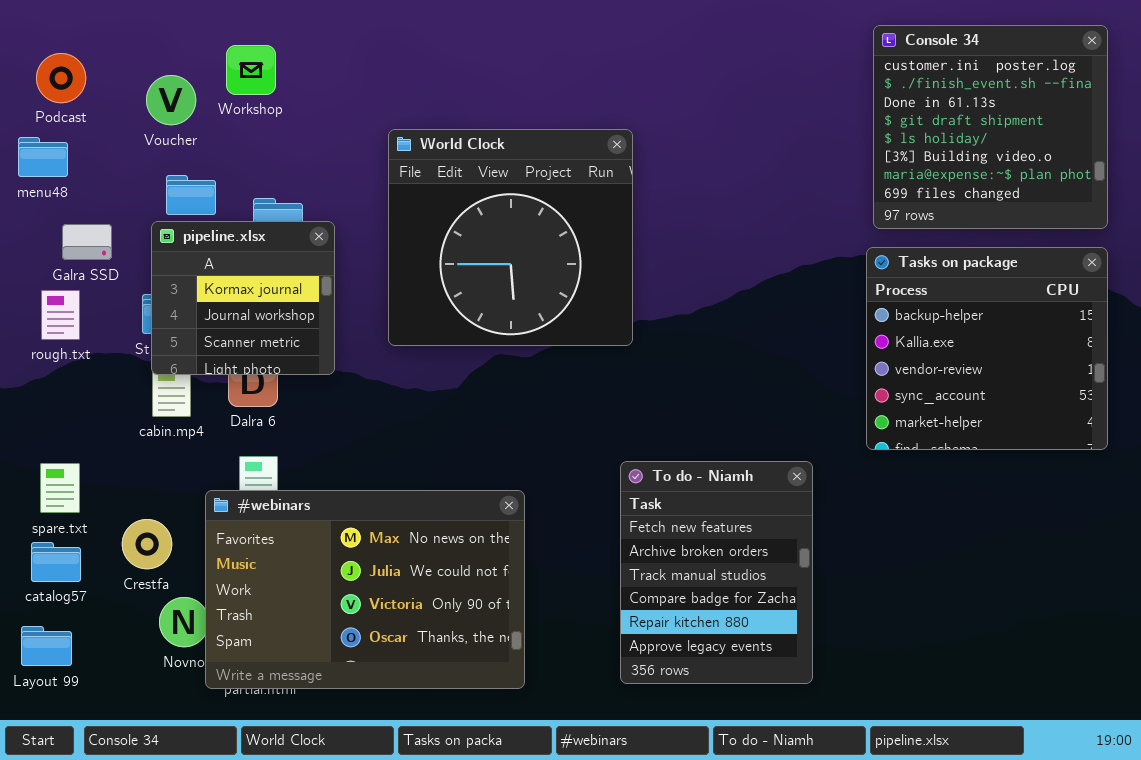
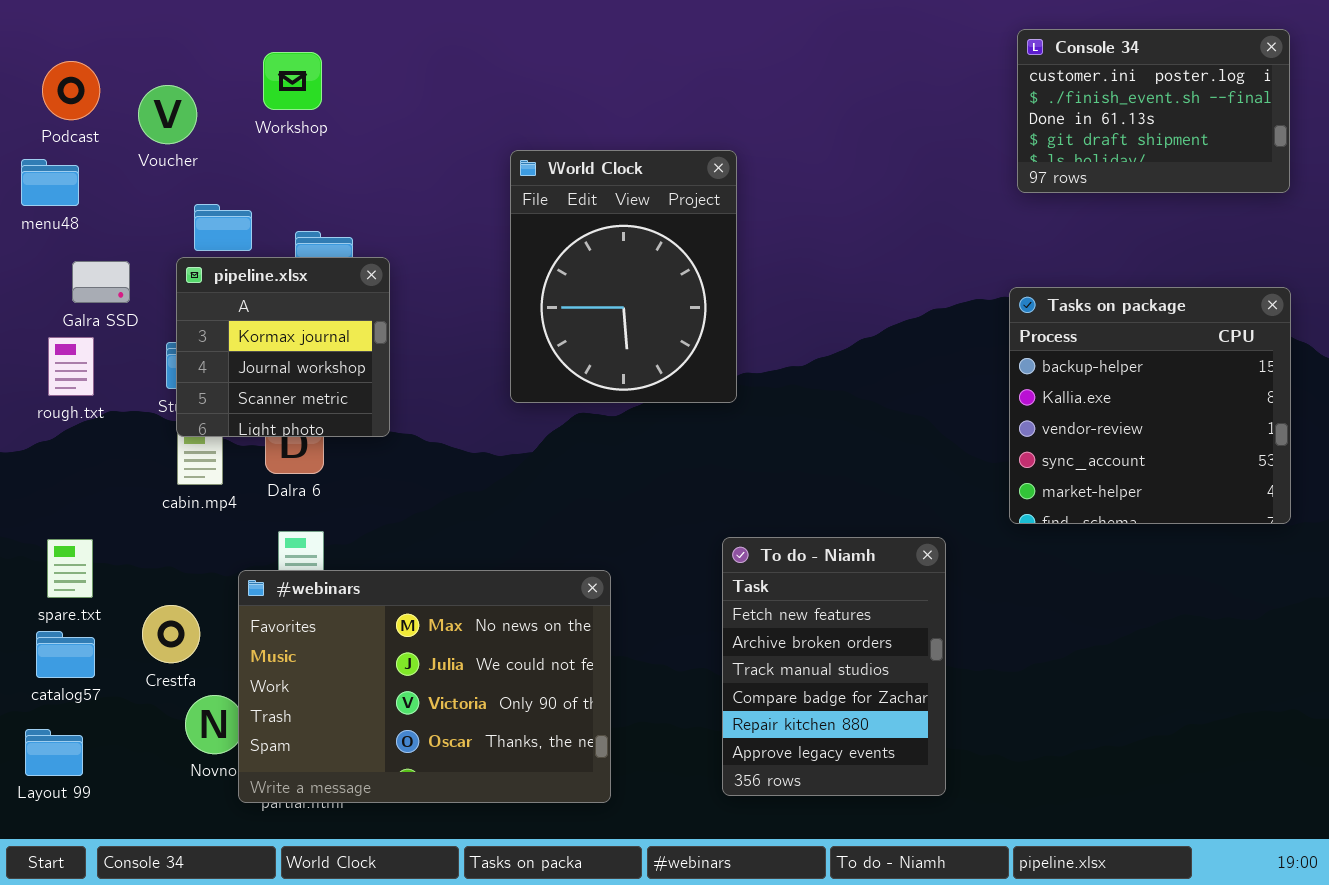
Console 34: [873,25,1108,229] -> [1017,29,1290,193], resized
Voucher: [146,75,196,125] -> [138,85,197,144], moved
World Clock: [388,129,633,346] -> [510,150,737,403], resized

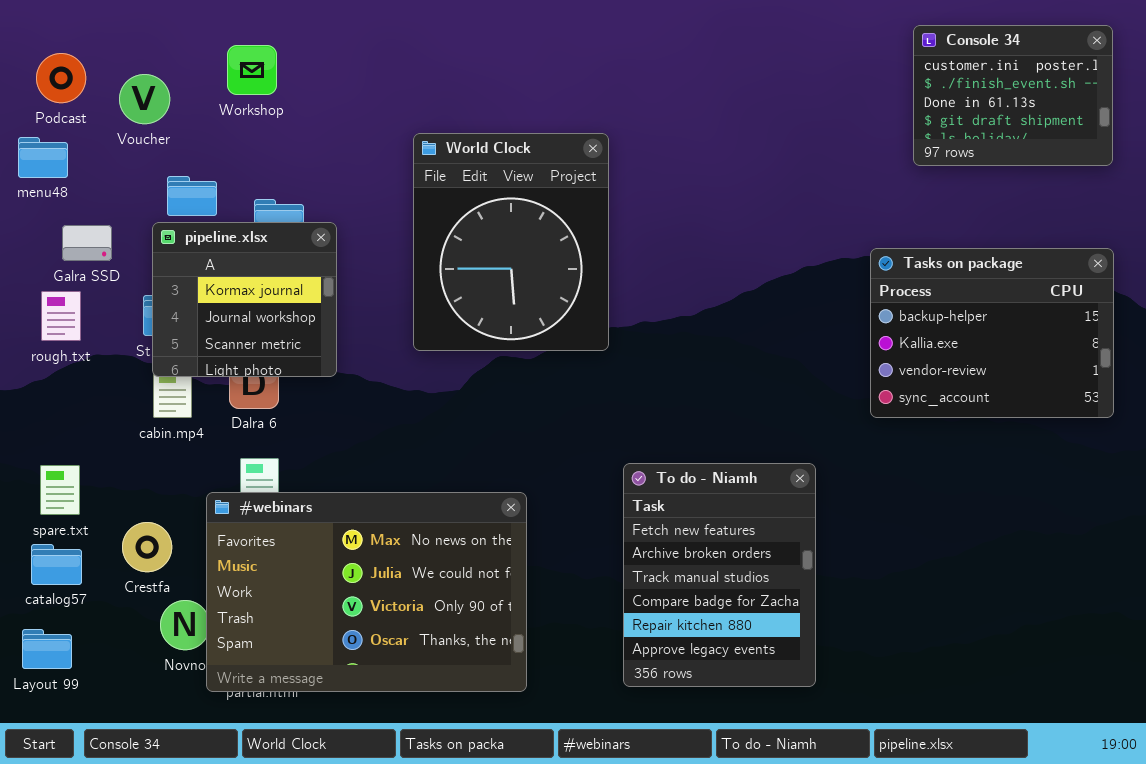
Console 34: [1017,29,1290,193] -> [913,25,1113,166], resized
World Clock: [510,150,737,403] -> [413,133,609,351], moved
Tasks on package: [1009,287,1291,524] -> [870,248,1114,418], resized

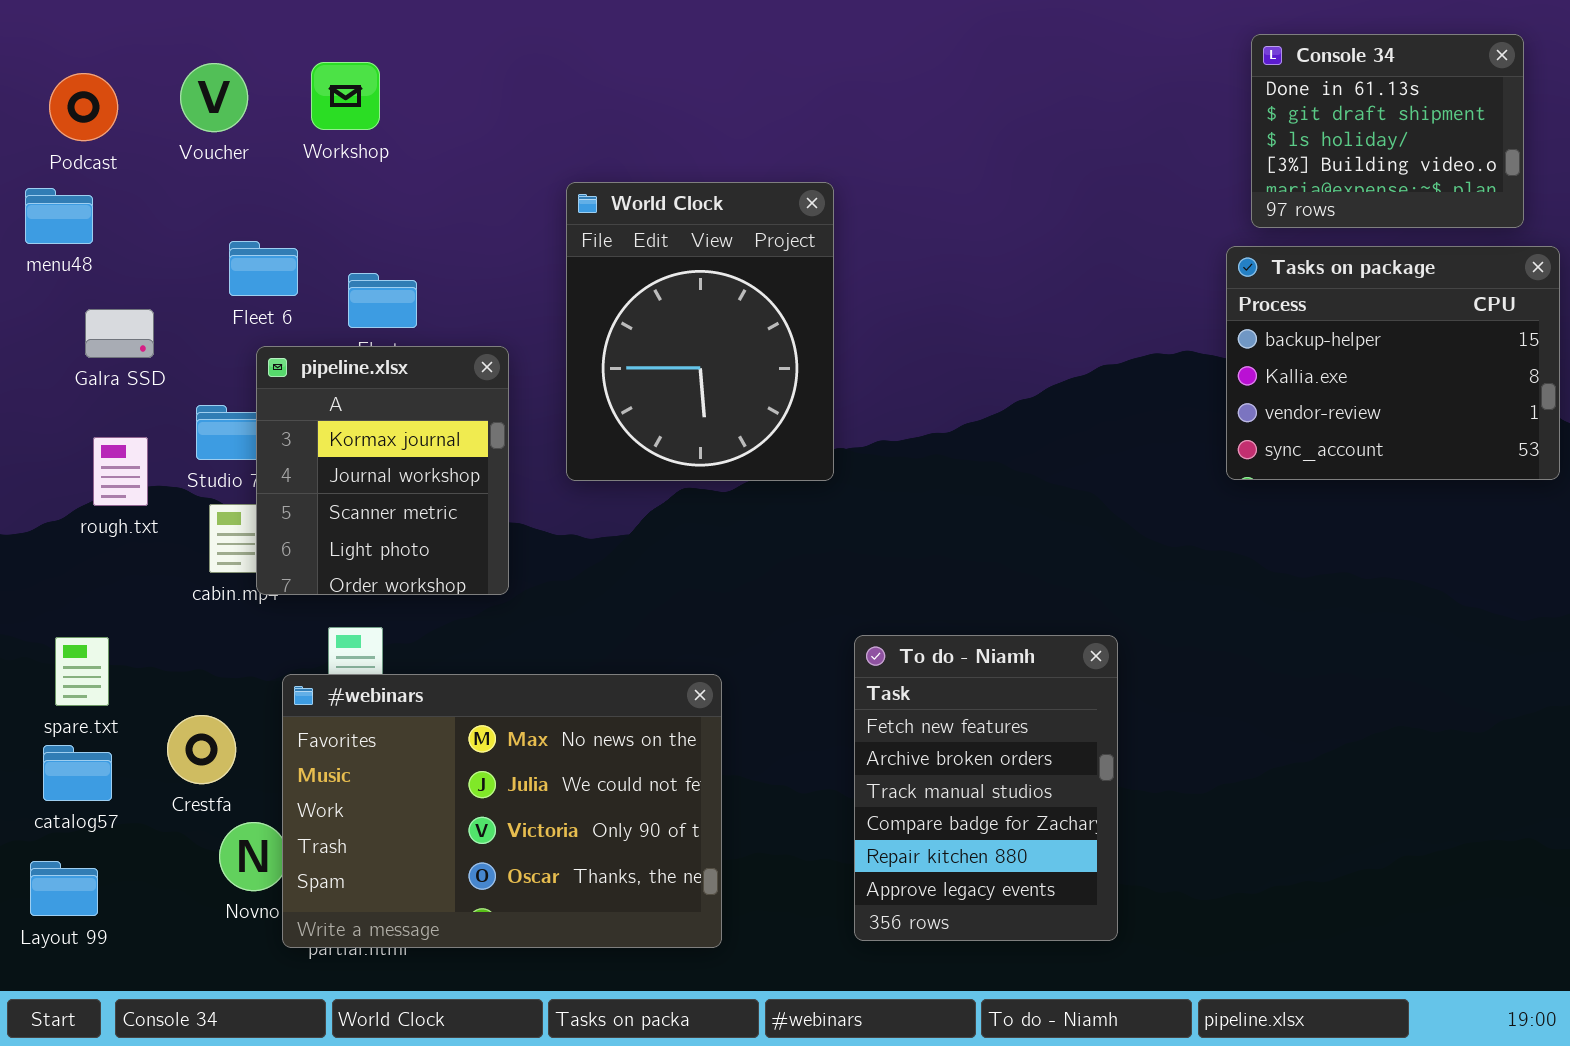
Console 34: [913,25,1113,166] -> [1251,34,1524,228], scrolled down 2 rows
Voucher: [119,74,170,124] -> [180,63,248,132], moved
pipeline.xlsx: [152,222,337,377] -> [256,346,509,595], moved, resized
Tasks on package: [870,248,1114,418] -> [1226,246,1560,480], moved
rough.txt: [41,291,81,341] -> [93,437,148,506], moved

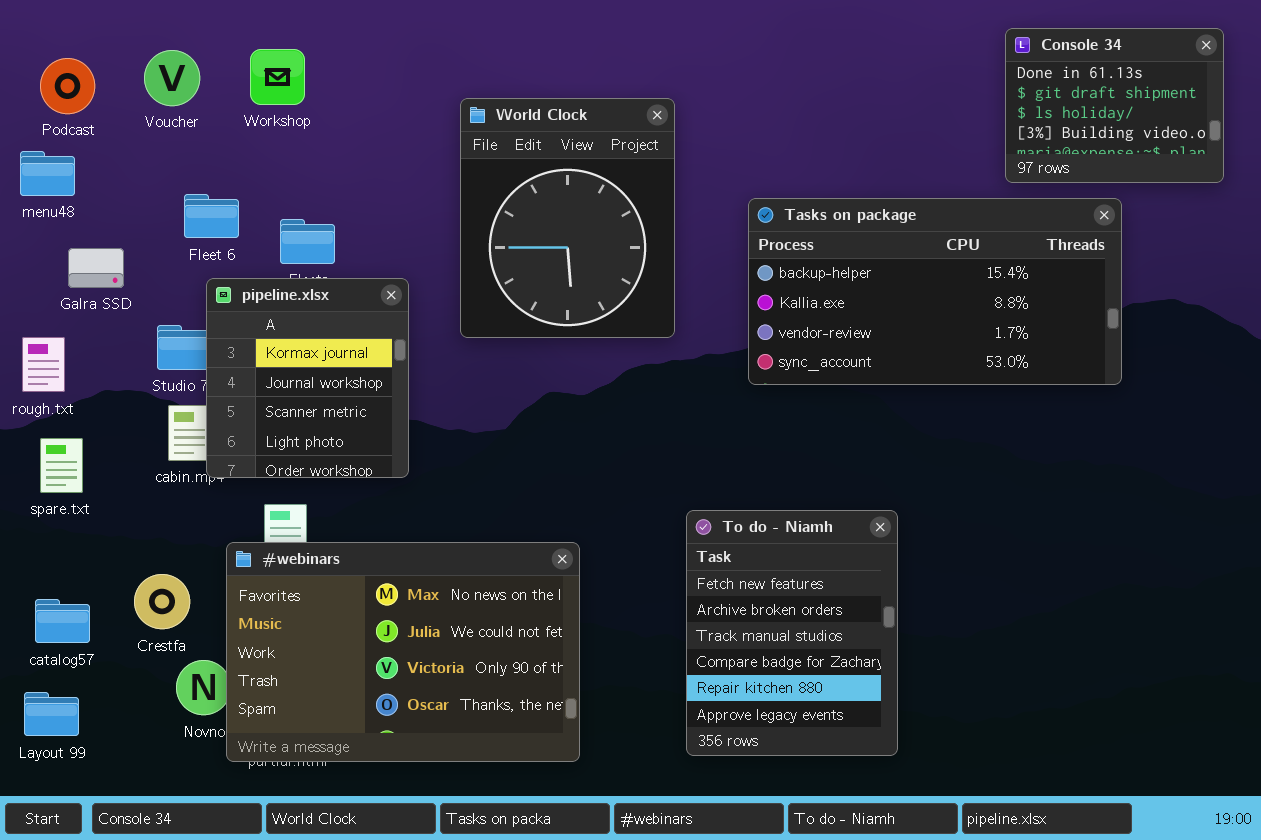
World Clock: [566,182,834,481] -> [460,98,675,338], moved
Tasks on package: [1226,246,1560,480] -> [748,198,1122,385], moved, resized
rough.txt: [93,437,148,506] -> [22,337,65,392], moved
spare.txt: [55,637,109,706] -> [40,438,83,493], moved

